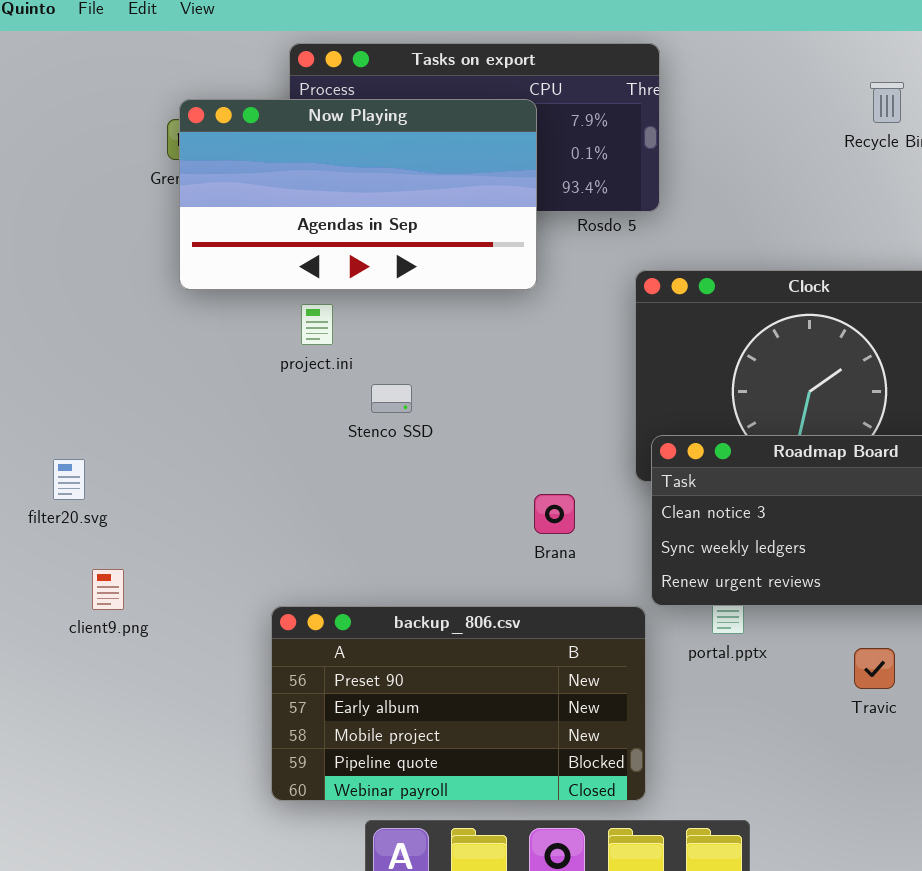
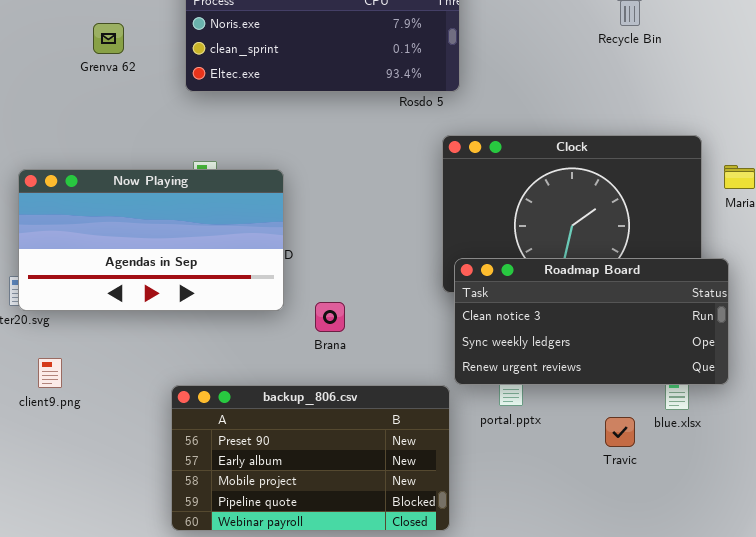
Now Playing: [179,99,537,290] -> [18,169,284,311], moved
Brana: [534,494,575,534] -> [315,302,345,332], moved

